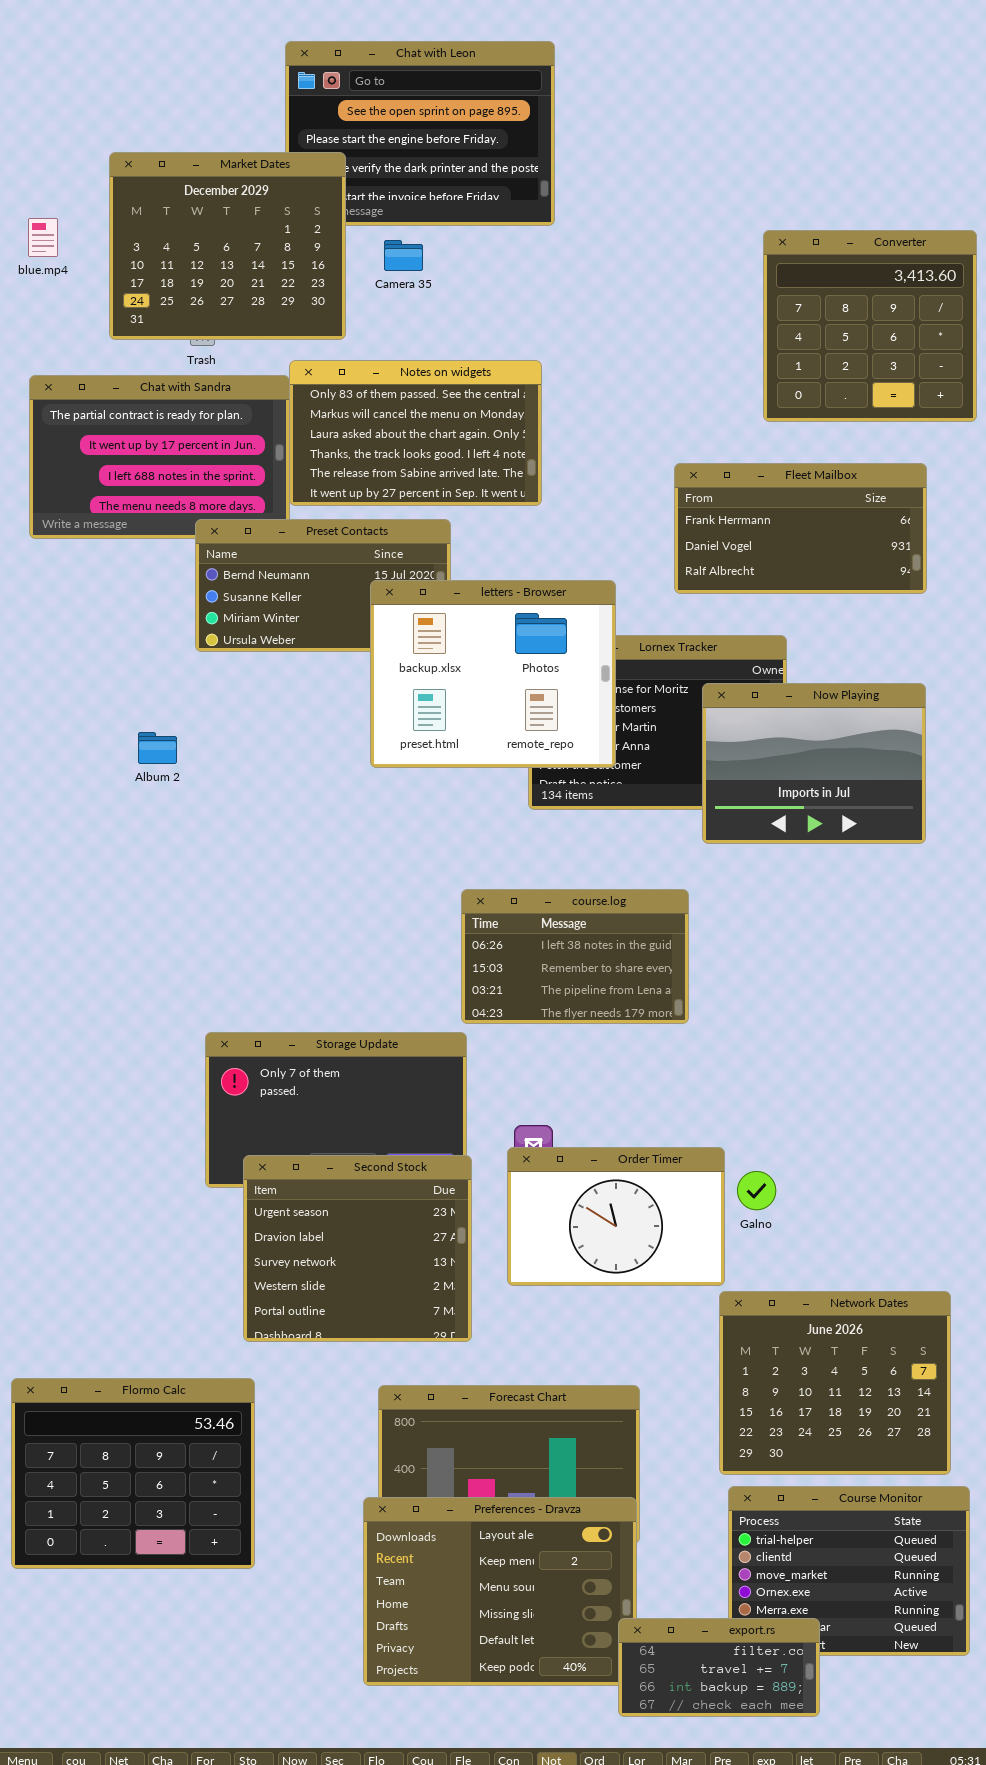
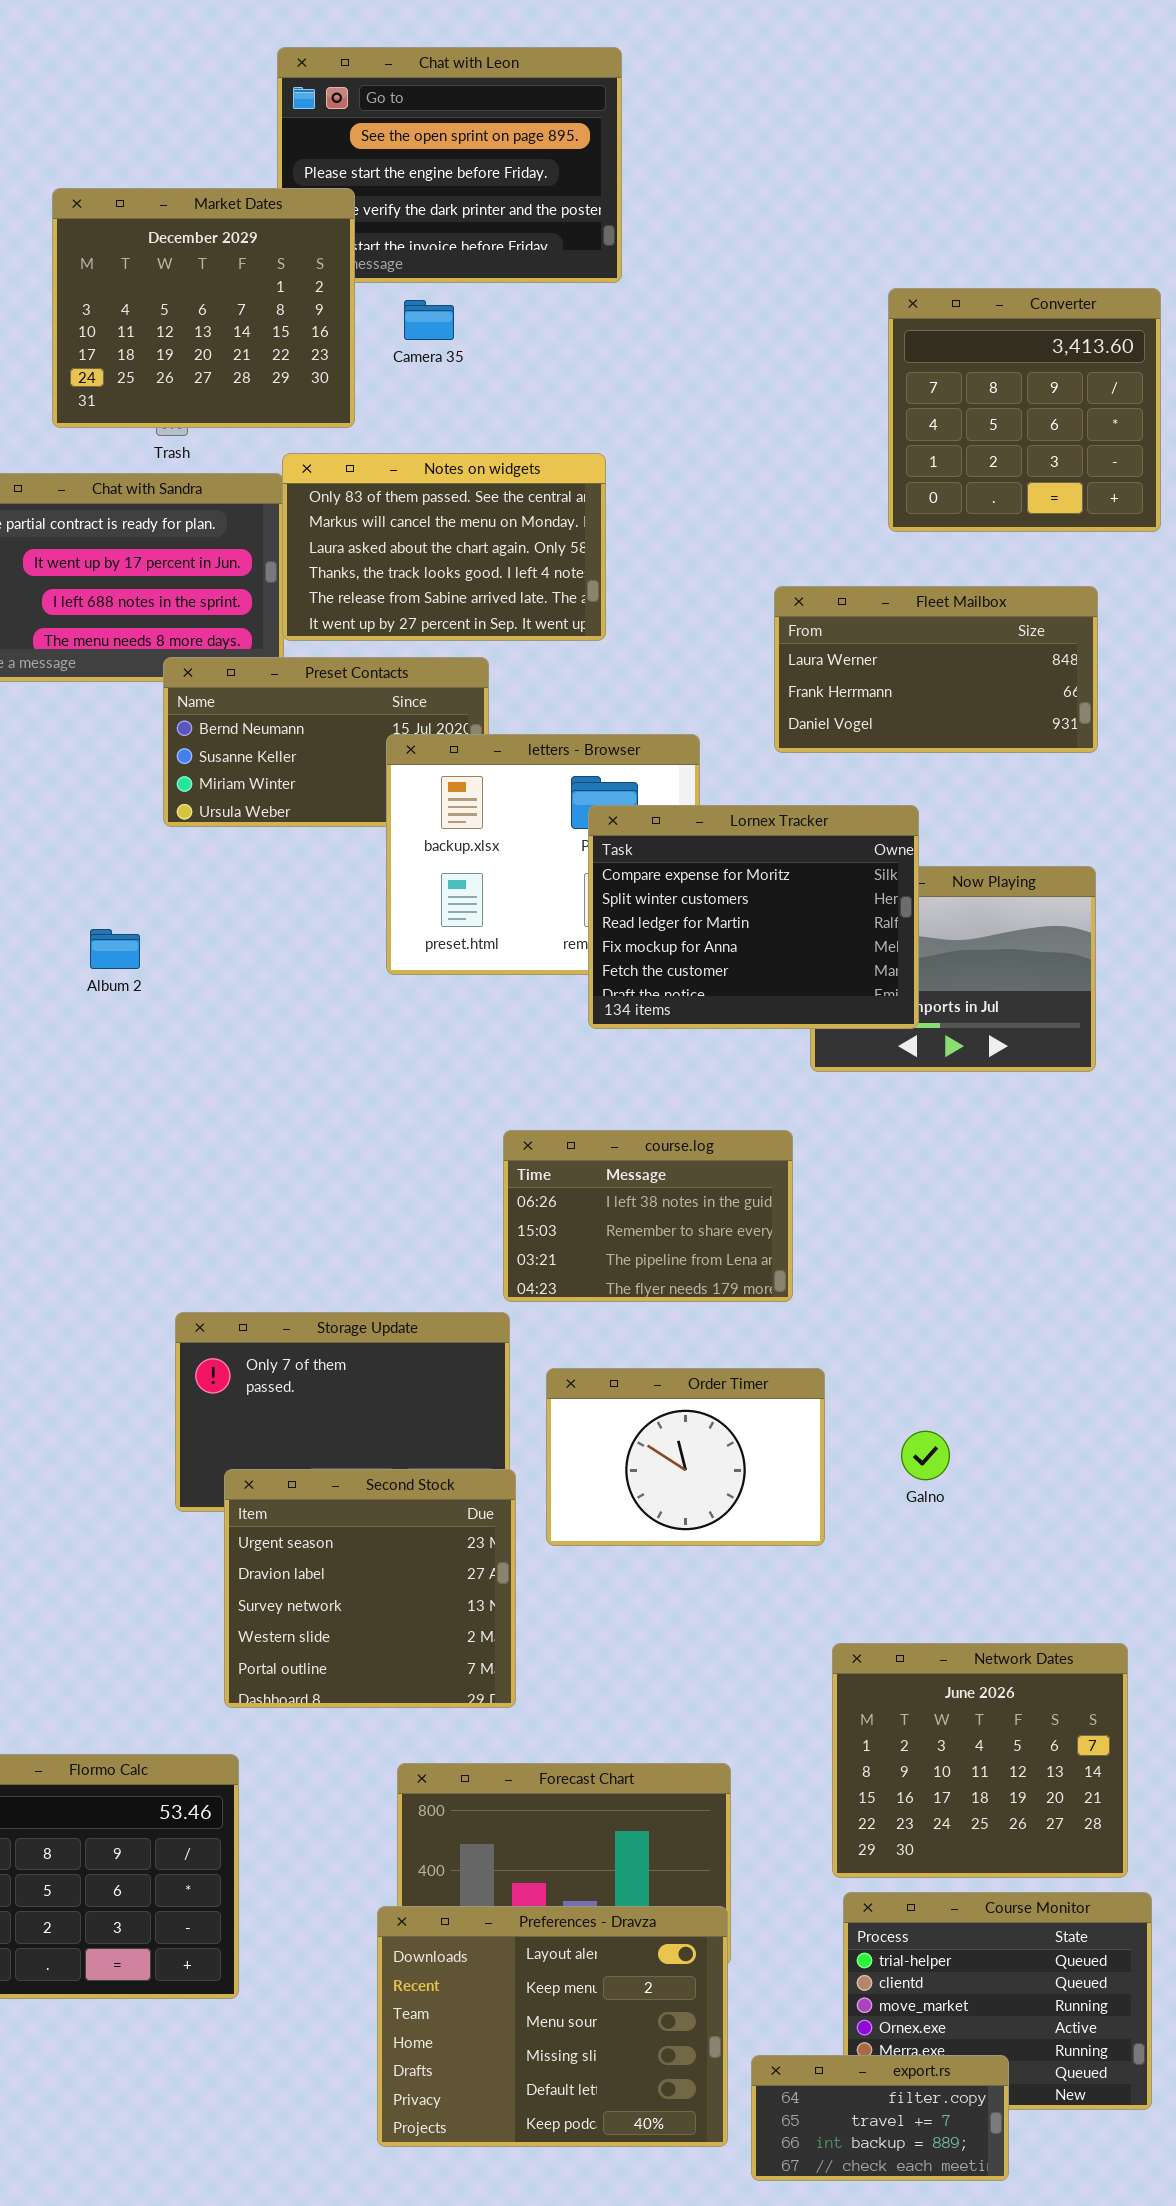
Fleet Mailbox: [674,463,927,594] -> [774,586,1098,753], scrolled up 1 row
Lornex Tracker: [528,635,787,810] -> [588,805,919,1029], raised
Order Timer: [507,1147,725,1286] -> [546,1368,825,1546], moved
Galno: [737,1171,776,1210] -> [901,1431,950,1480], moved
export.rs: [618,1618,820,1717] -> [751,2055,1009,2181], moved

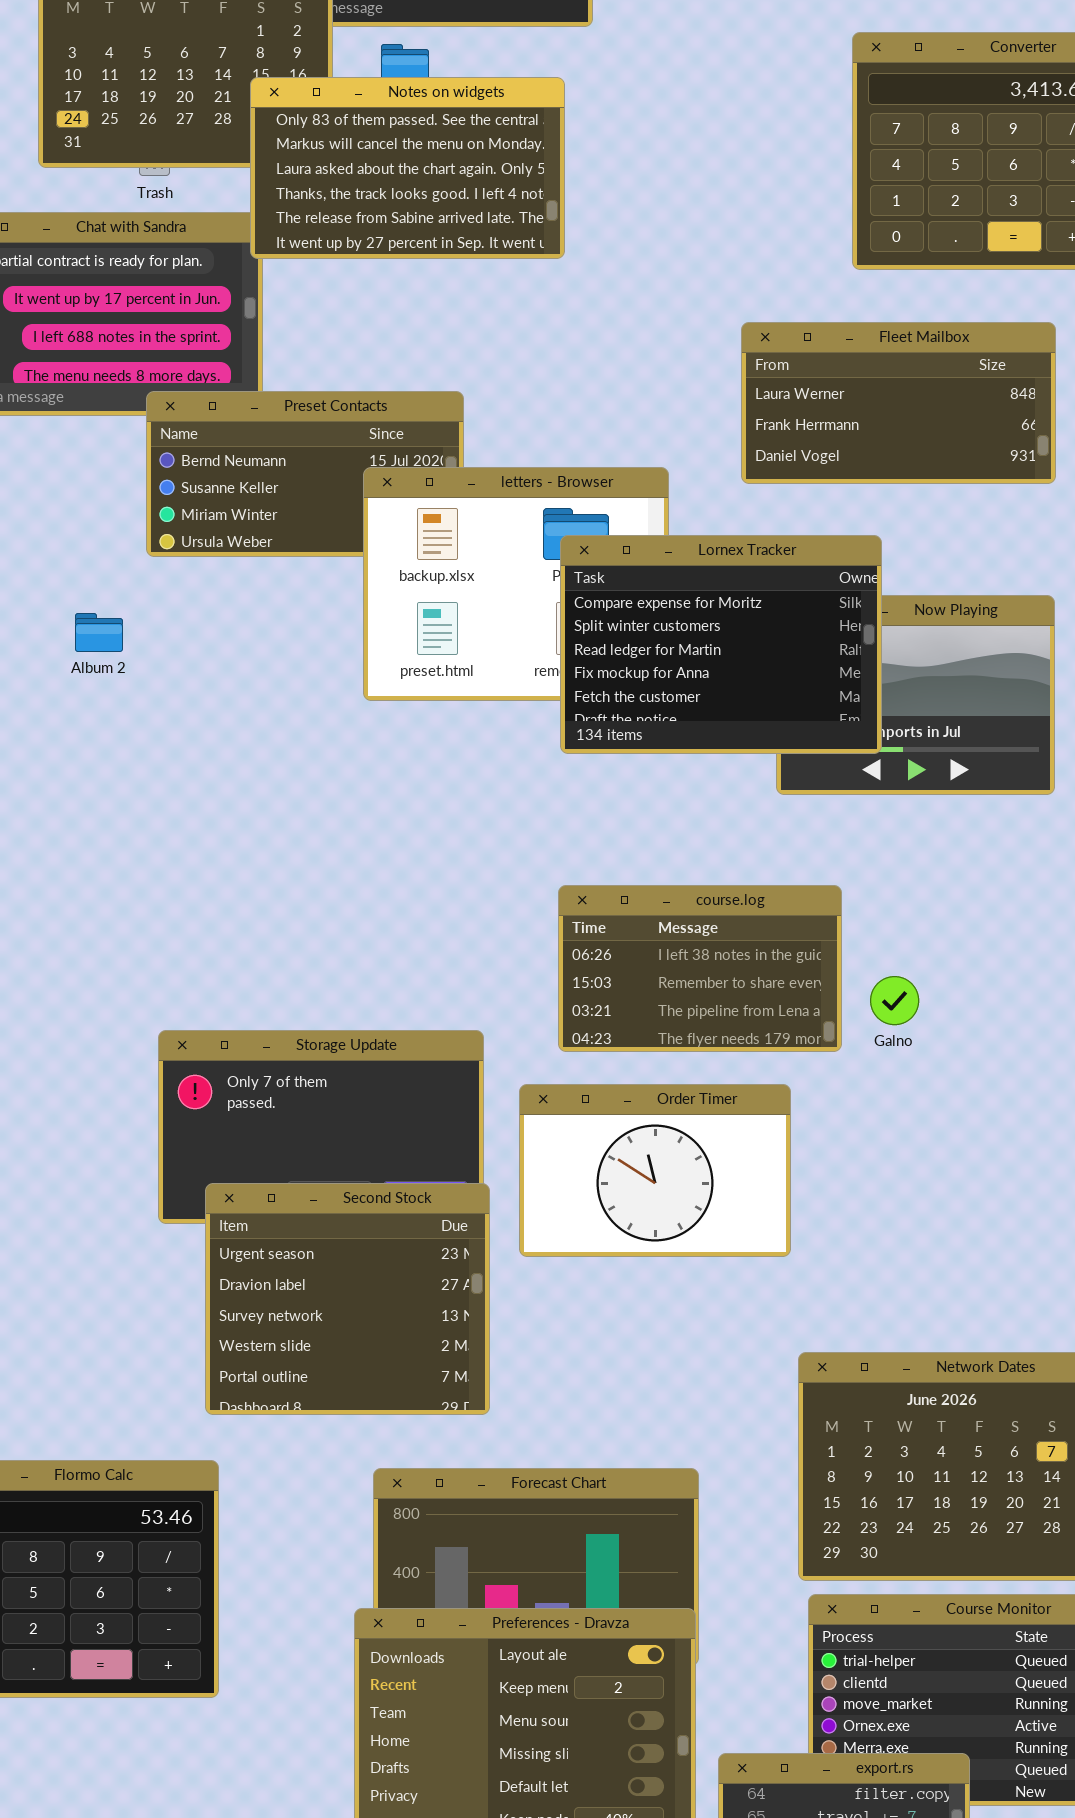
Notes on widgets: [282,453,606,641] -> [250,77,565,259], moved
Album 2: [90,929,140,969] -> [75,613,123,652], moved
course.log: [503,1130,793,1302] -> [558,885,842,1052], moved
Galno: [901,1431,950,1480] -> [870,976,919,1025], moved

